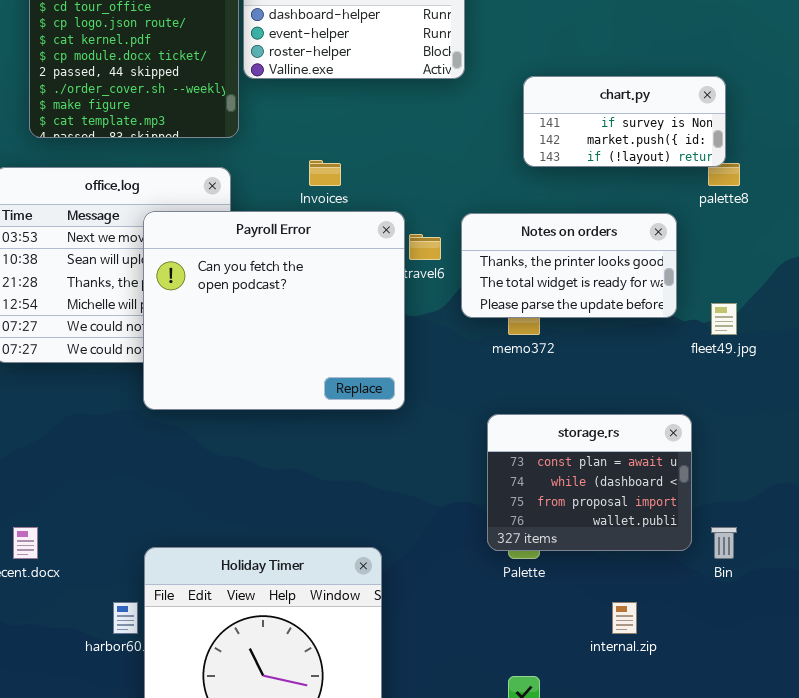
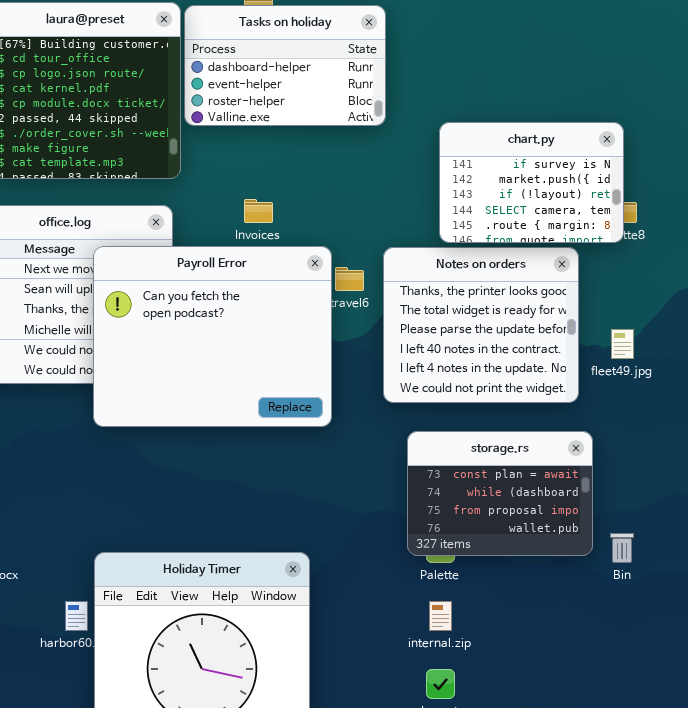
chart.py: [523,76,726,167] -> [439,122,624,243], resized
Notes on orders: [461,213,677,318] -> [383,247,579,403], resized
internal.zip: [612,602,637,634] -> [429,601,452,631], moved

